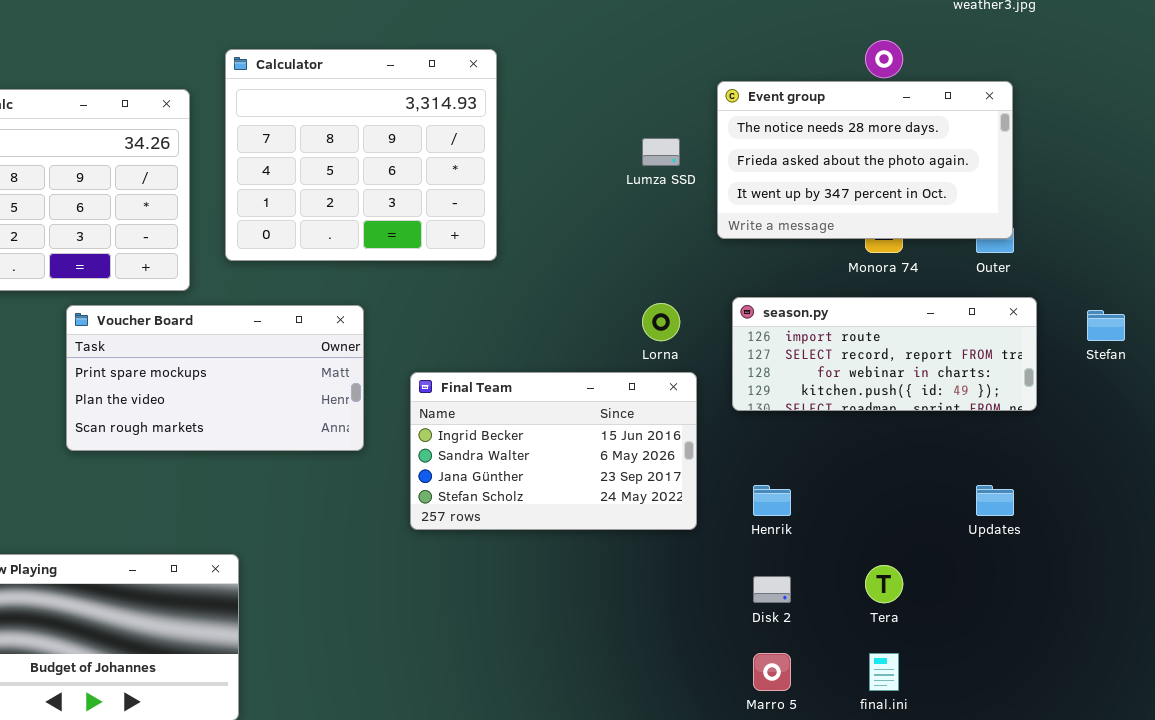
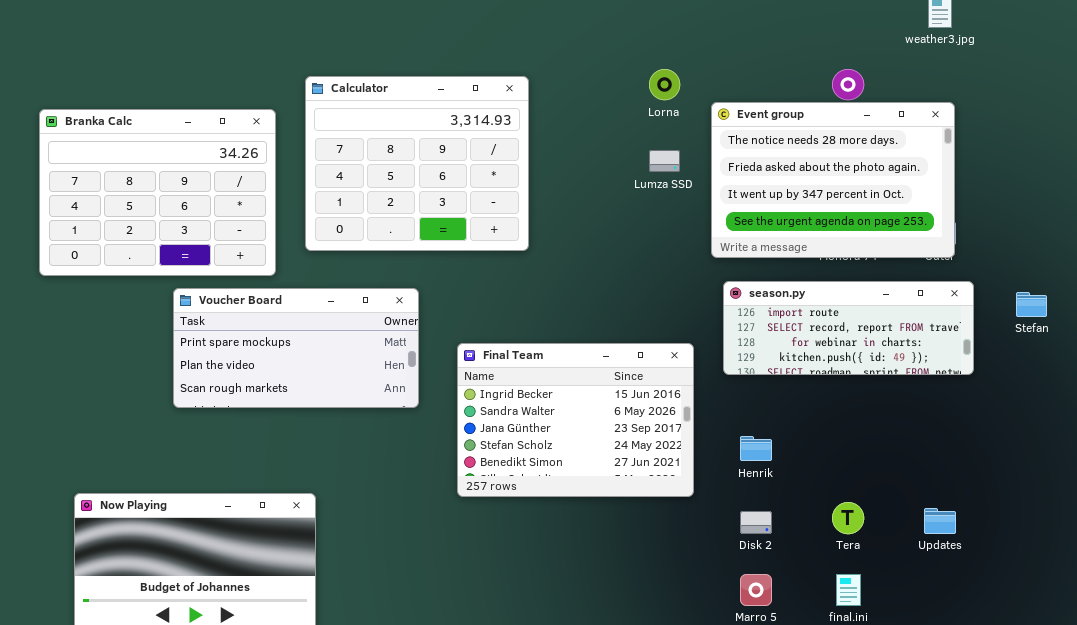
Event group: [717,81,1013,239] -> [711,102,955,258], resized
Lorna: [642,303,680,341] -> [649,69,680,100], moved
Final Team: [410,372,697,530] -> [457,343,694,497], resized
Updates: [976,485,1014,516] -> [924,508,956,534], moved

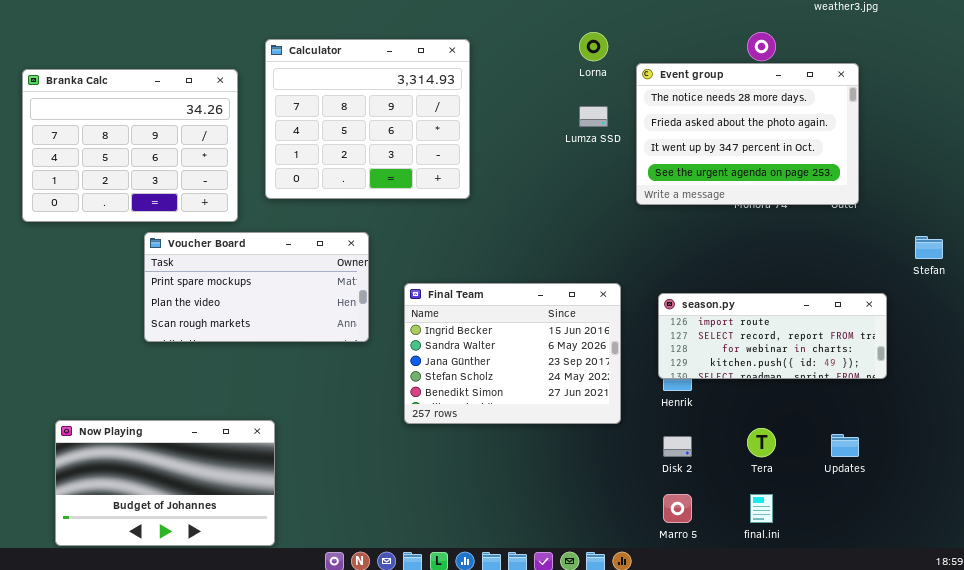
season.py: [723,281,974,375] -> [658,293,887,379], moved

